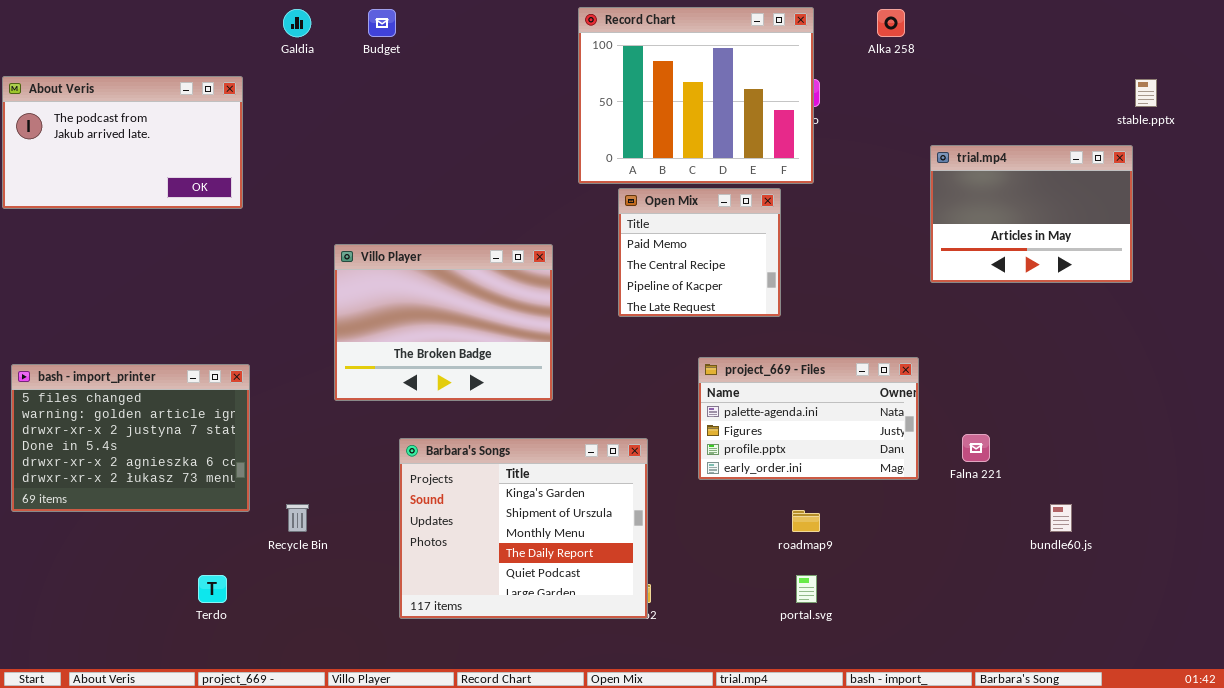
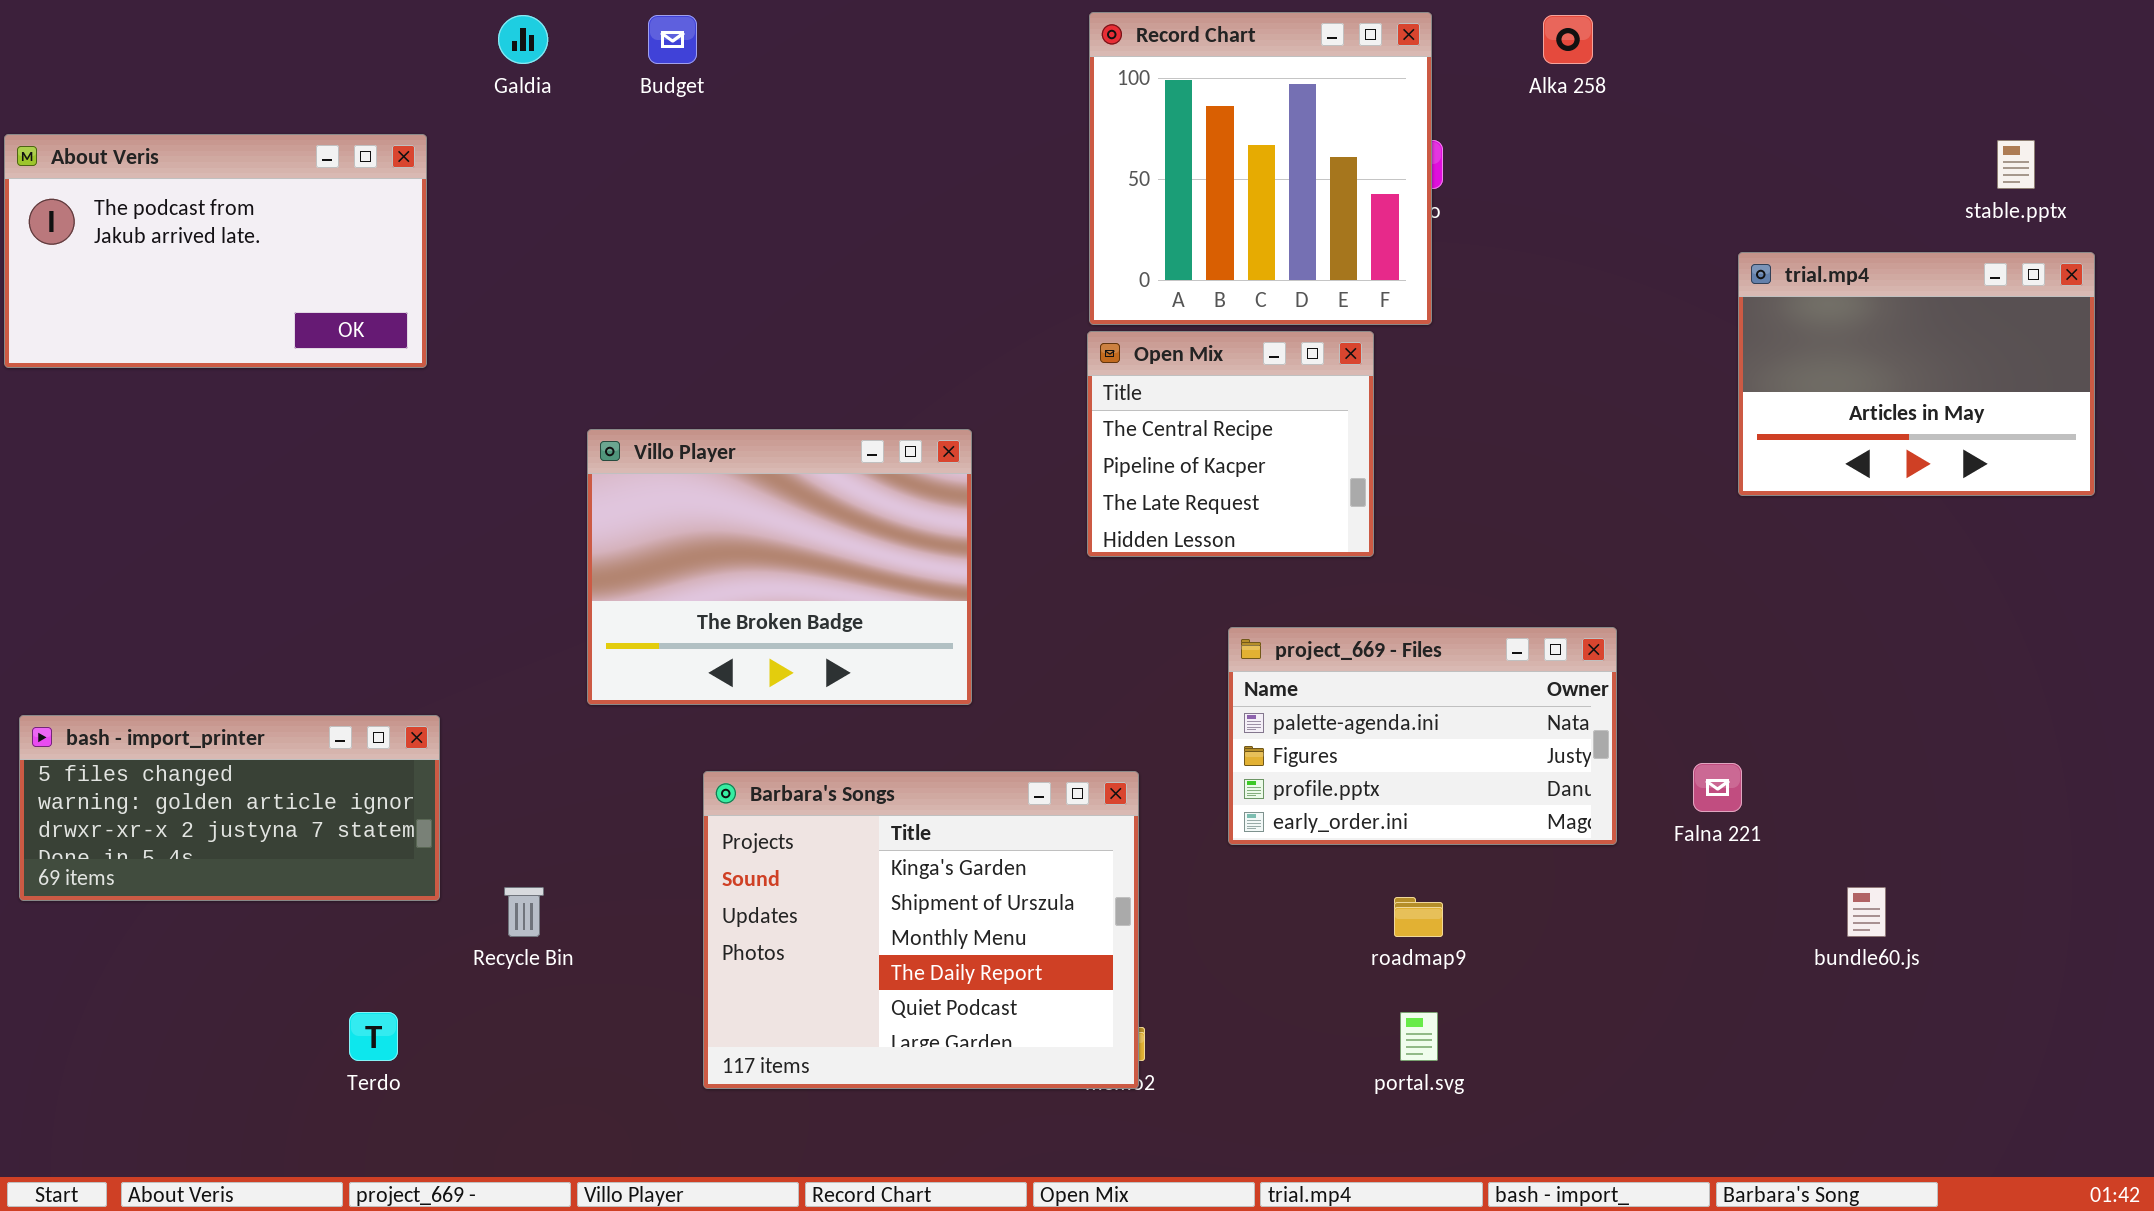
Record Chart: [578,7,814,184] -> [1089,12,1432,325], resized
trial.mp4: [930,145,1133,283] -> [1738,252,2095,496], moved
Open Mix: [618,188,781,317] -> [1087,331,1374,557], scrolled down 1 row
bash - import_printer: [11,364,250,512] -> [19,715,440,901], resized

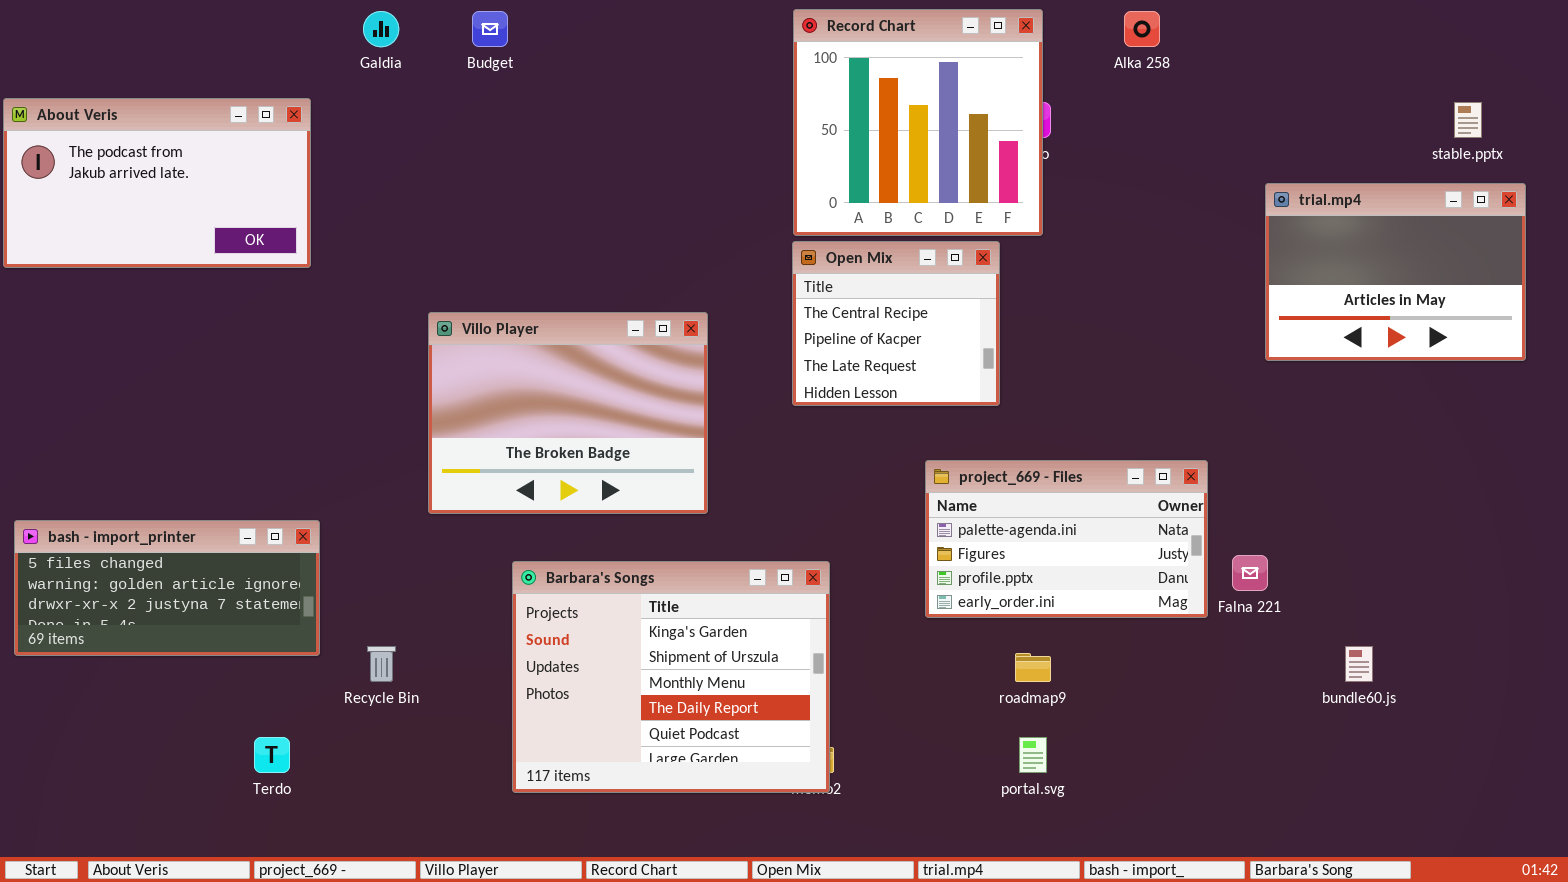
project_669 - Files: [1228,627,1617,845] -> [925,460,1208,618], moved

